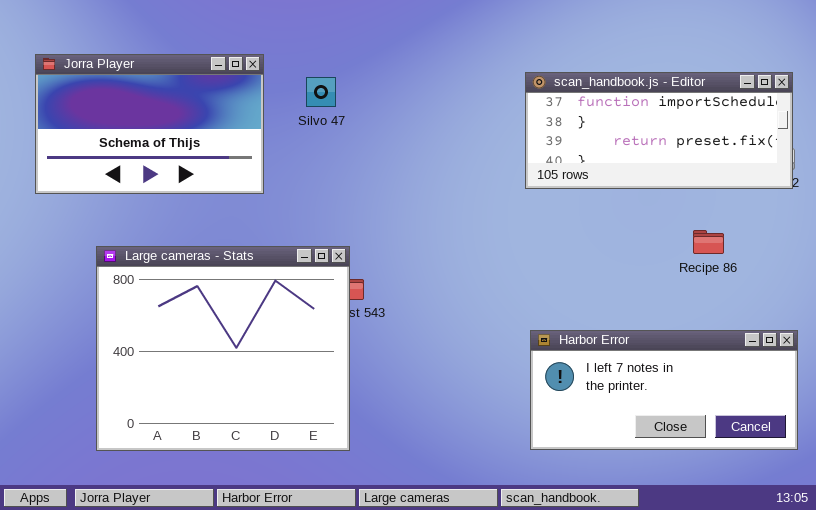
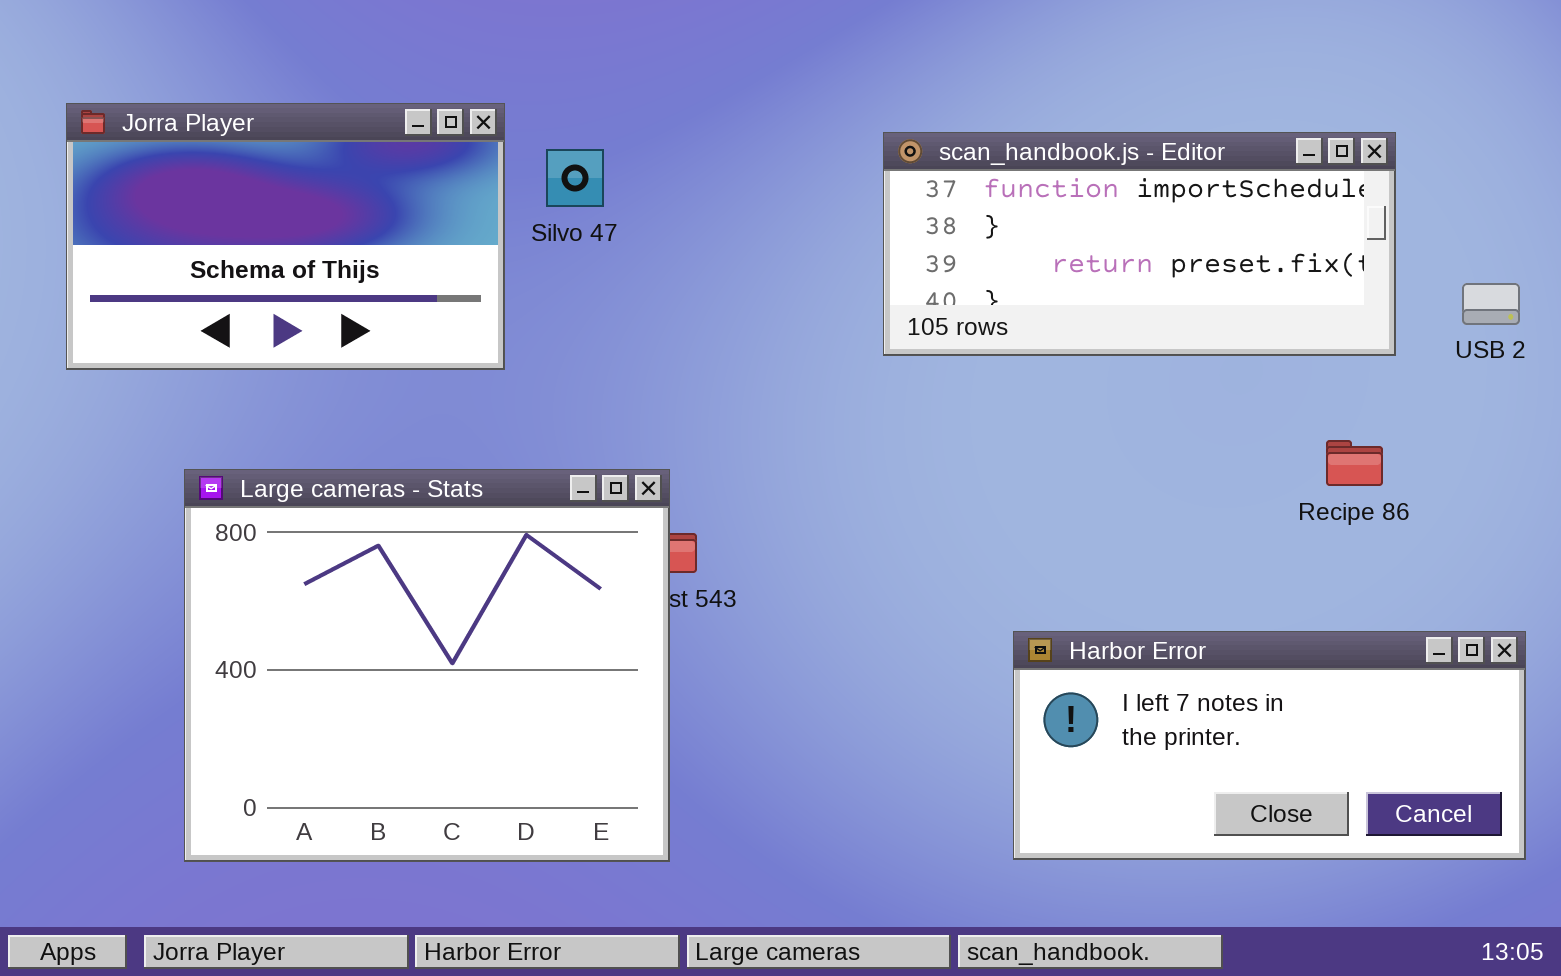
scan_handbook.js - Editor: [525,72,793,189] -> [883,132,1396,356], moved
Silvo 47: [306,77,336,107] -> [546,149,604,207], moved

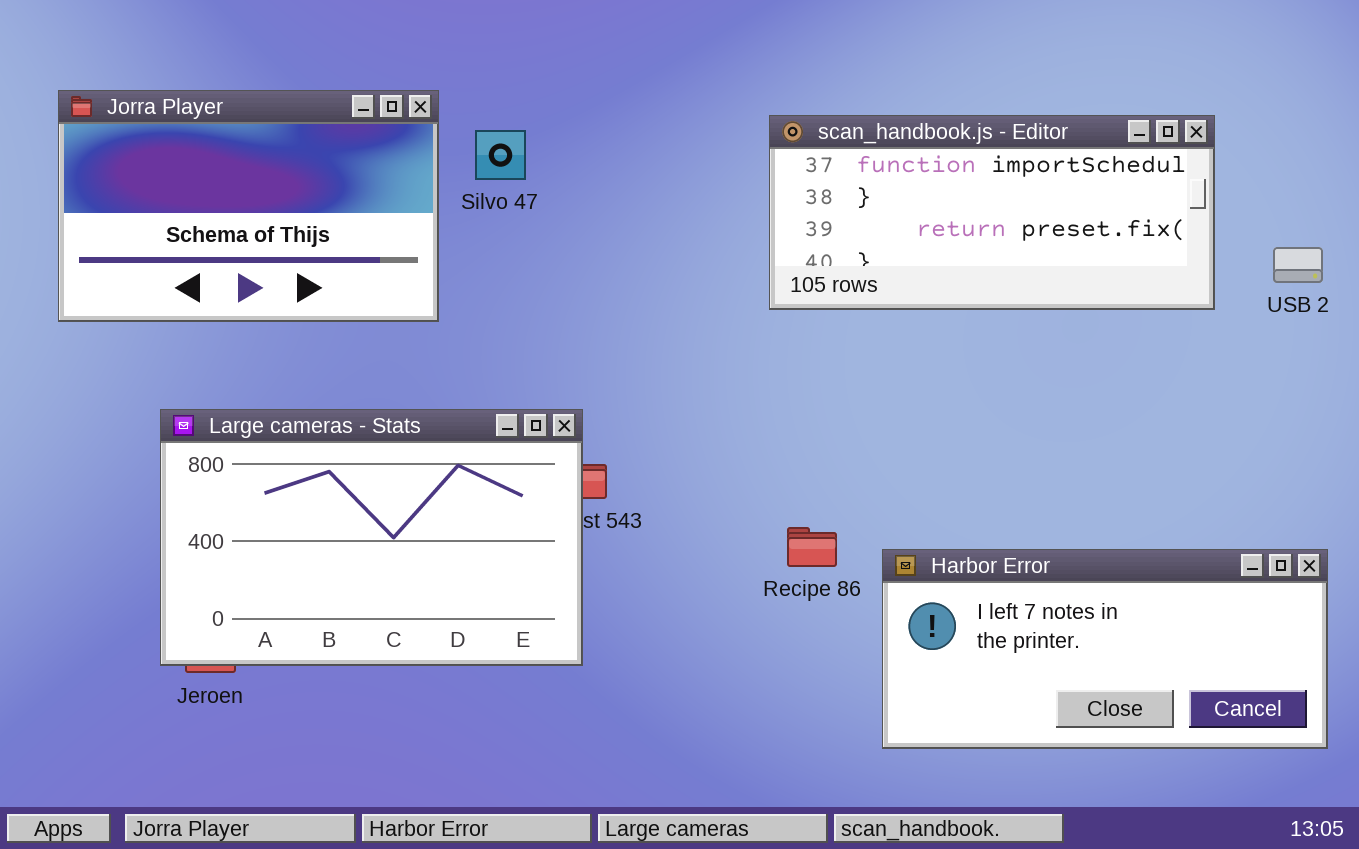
Recipe 86: [1326,440,1383,486] -> [787,527,837,567], moved
Large cameras - Stats: [184,469,670,862] -> [160,409,583,666], resized

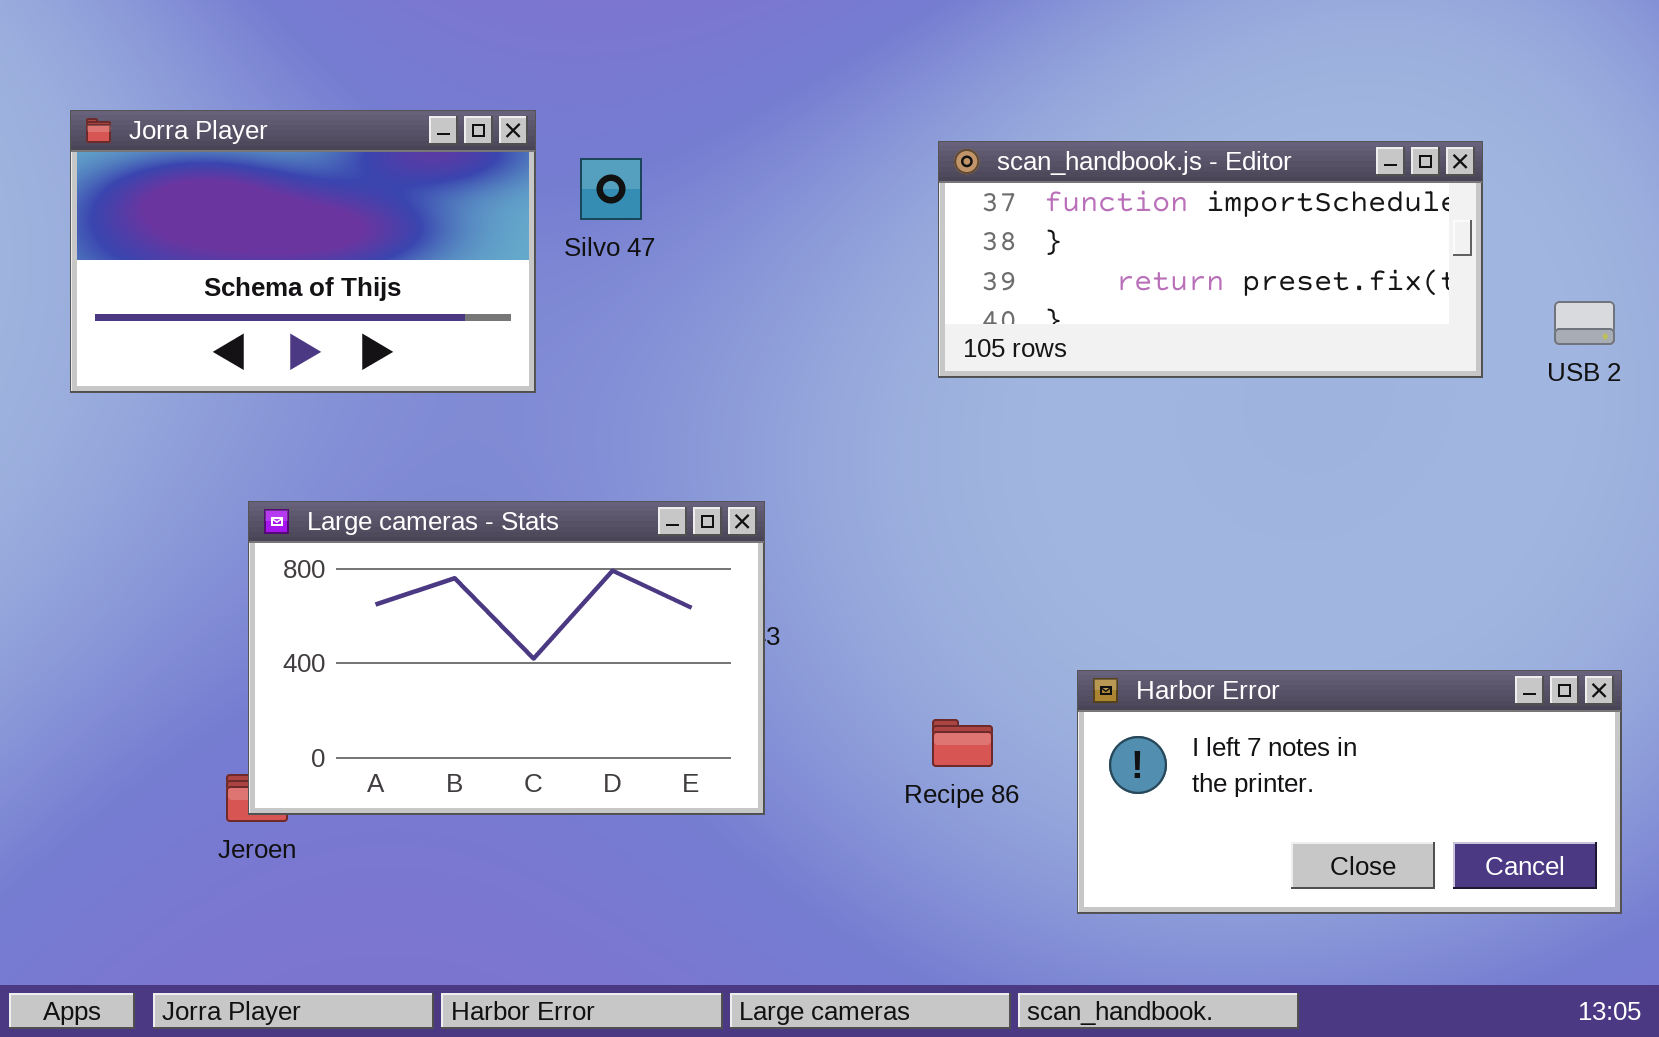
Large cameras - Stats: [160,409,583,666] -> [248,501,765,815], moved
Recipe 86: [787,527,837,567] -> [932,719,993,767], moved

